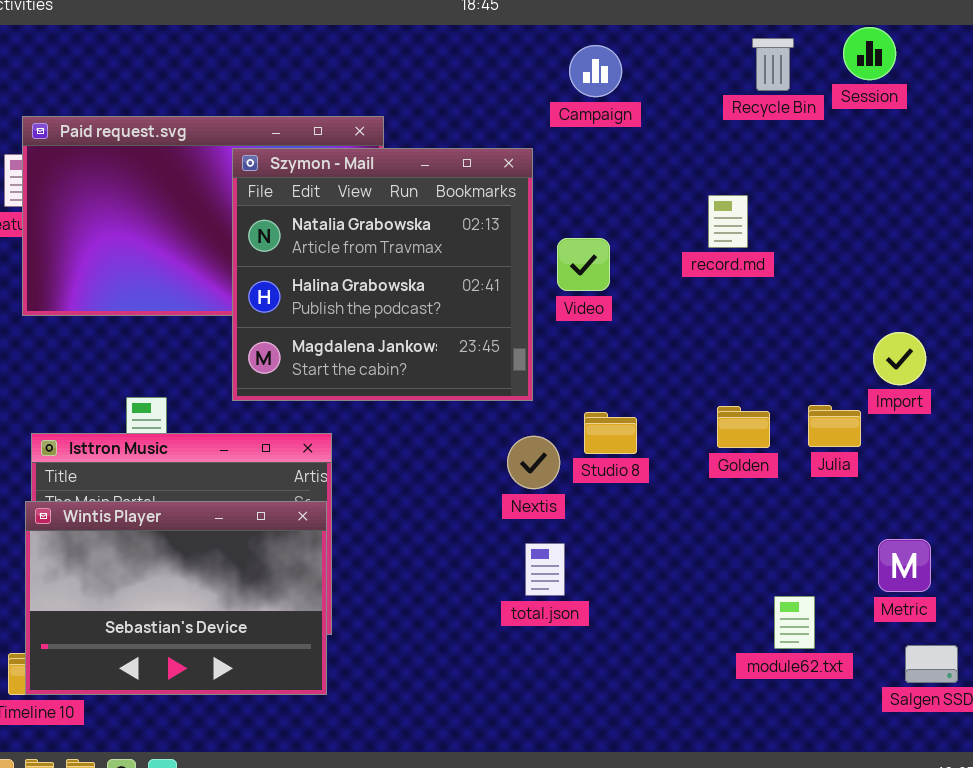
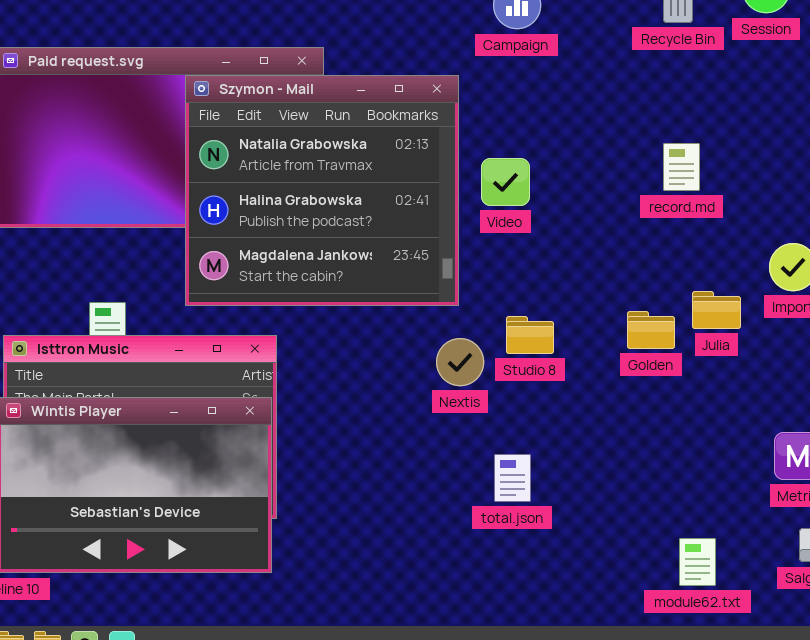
record.md: [708,195,748,248] -> [663,143,700,191], moved
Julia: [808,405,861,447] -> [692,291,741,329], moved
total.json: [525,543,565,596] -> [494,454,531,502], moved
module62.txt: [774,596,815,649] -> [679,538,716,586], moved

